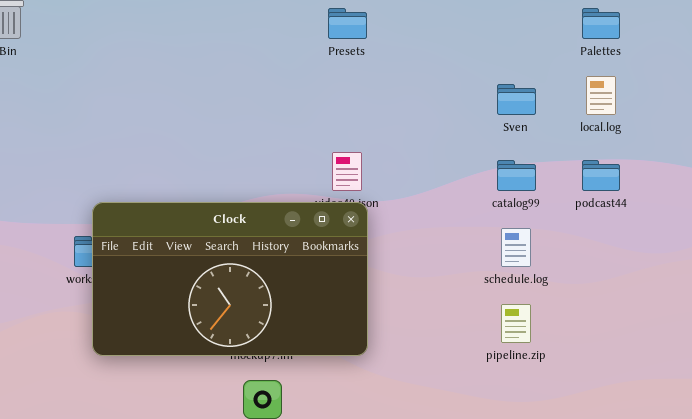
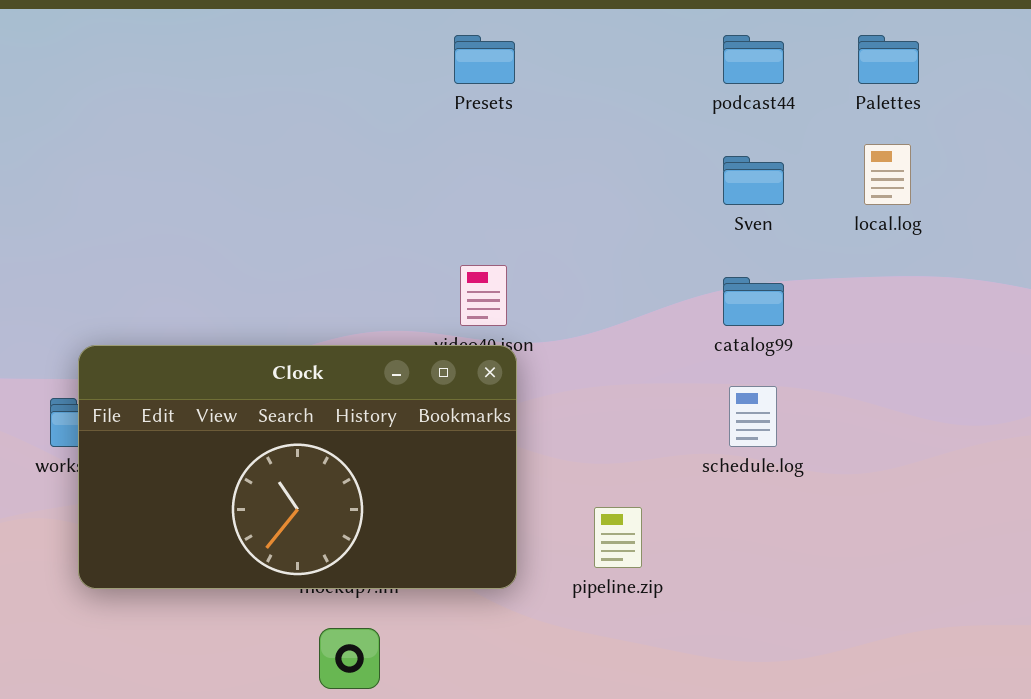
podcast44: [582,160,620,191] -> [723,35,784,84], moved
pipeline.zip: [501,304,531,343] -> [594,507,642,568], moved

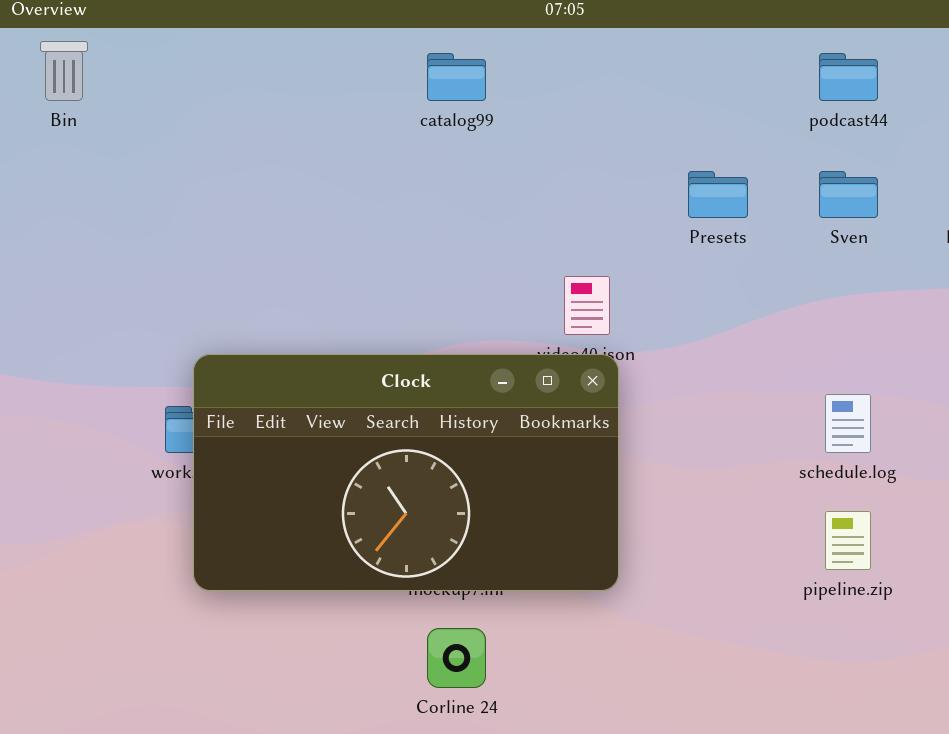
Presets: [454,35,515,84] -> [688,171,748,218], moved
catalog99: [723,277,784,326] -> [427,53,486,101], moved
pipeline.zip: [594,507,642,568] -> [825,511,871,570], moved

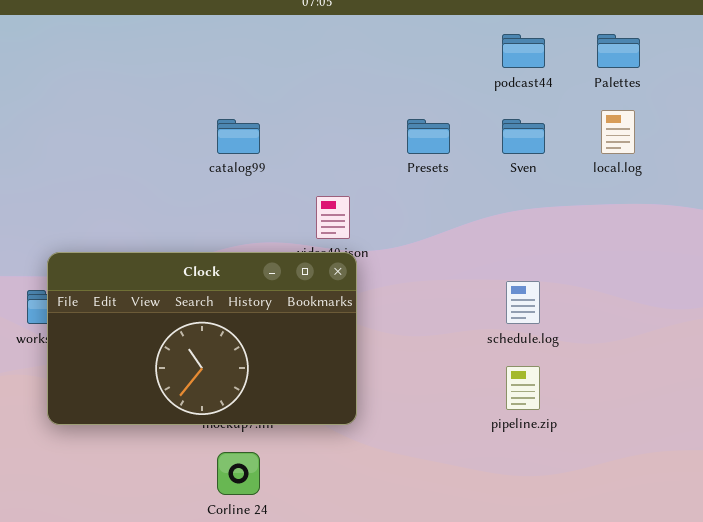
catalog99: [427,53,486,101] -> [217,119,260,154], moved

